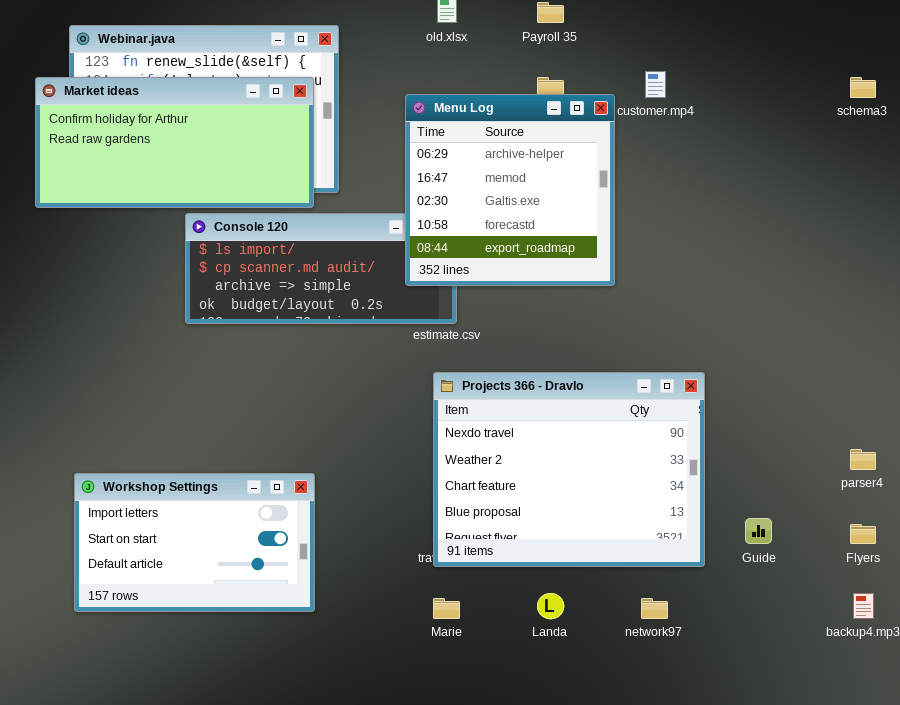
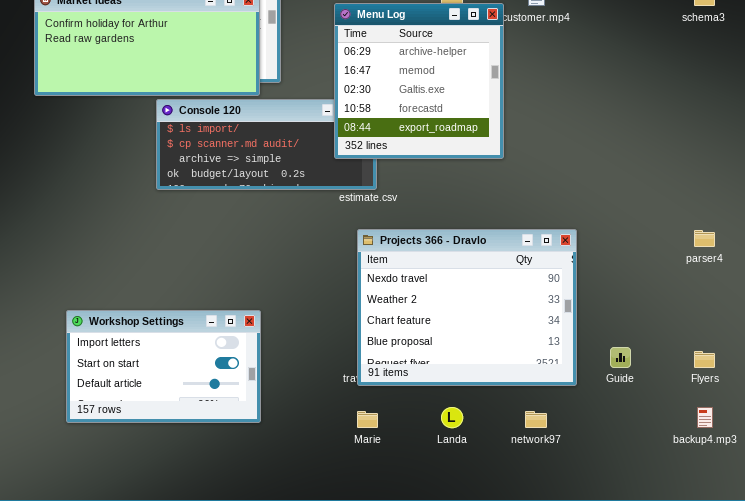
parser4: [850,449,876,470] -> [694,230,715,247], moved

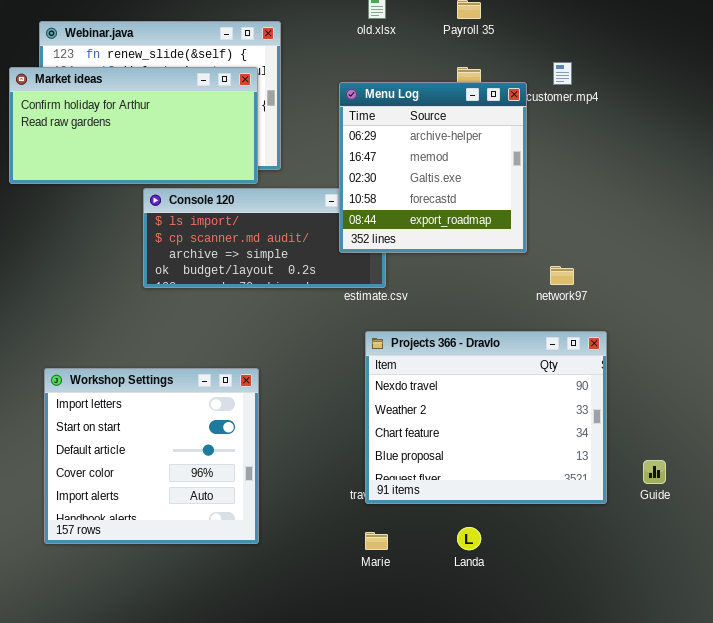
Workshop Settings: [66,310,261,423] -> [44,368,259,544], resized
network97: [525,411,547,428] -> [550,266,574,285], moved

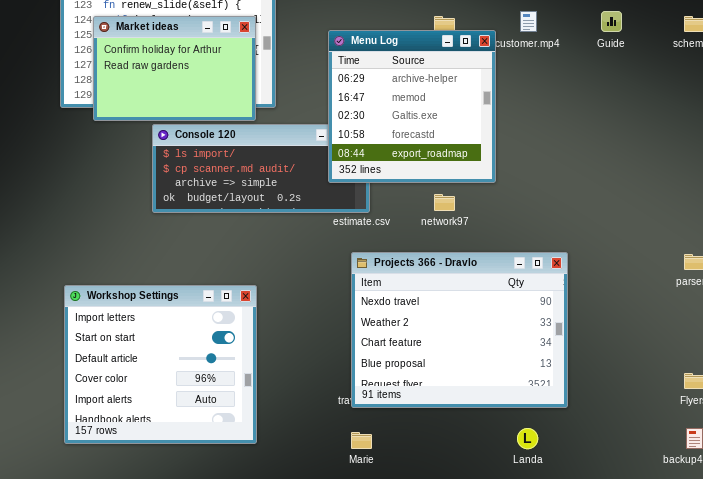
Market ideas: [9,67,258,184] -> [93,16,256,121], resized
network97: [550,266,574,285] -> [434,194,455,211], moved
Guide: [643,460,666,484] -> [601,11,622,32], moved
Landa: [457,527,481,550] -> [517,428,538,449], moved

